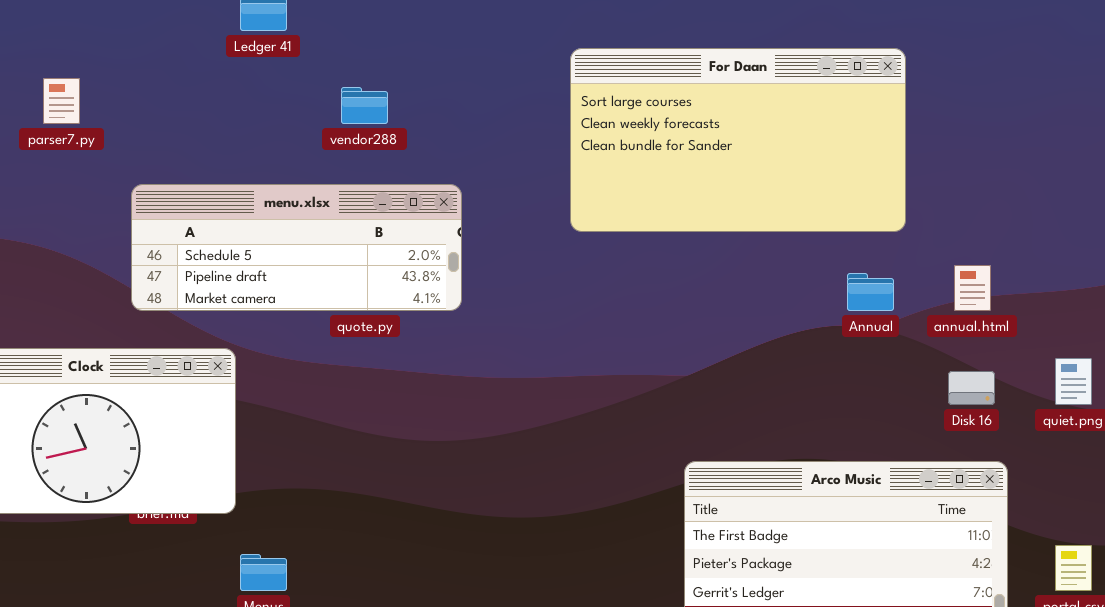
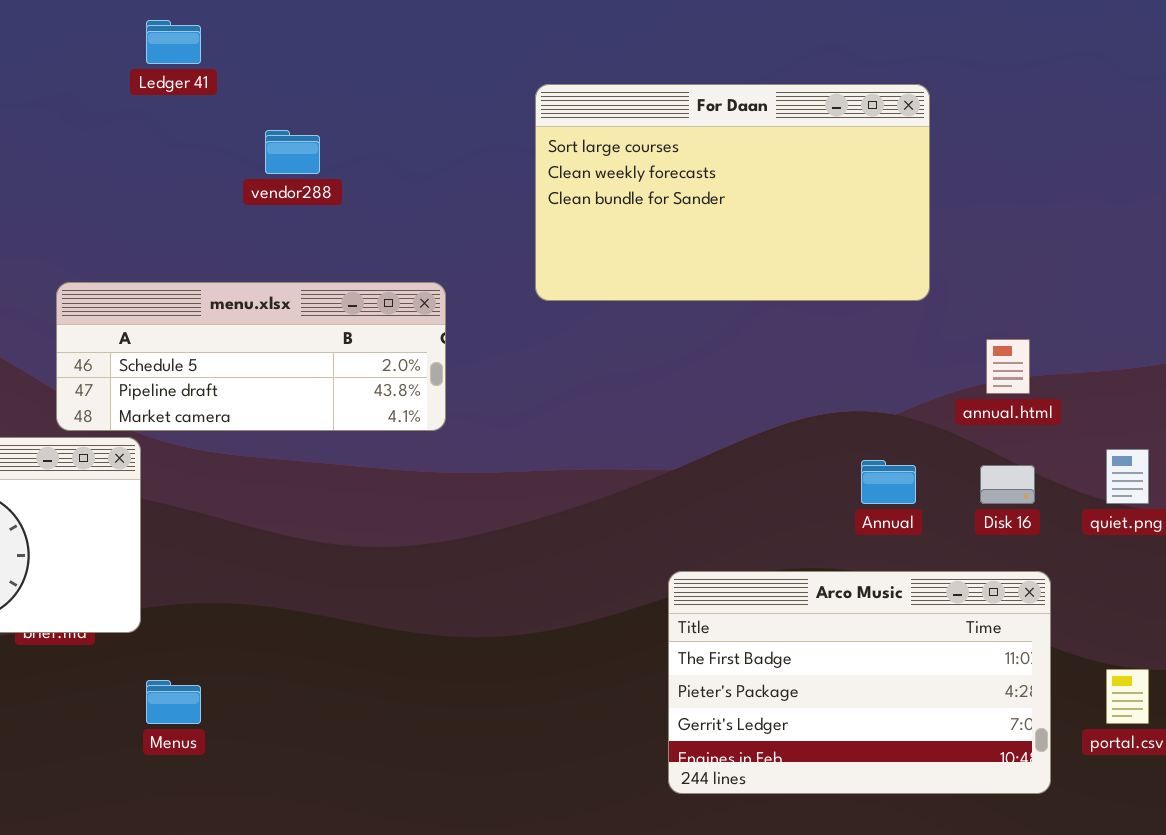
menu.xlsx: [131,184,462,311] -> [56,282,446,431], moved
Annual: [847,273,894,311] -> [861,460,916,504], moved

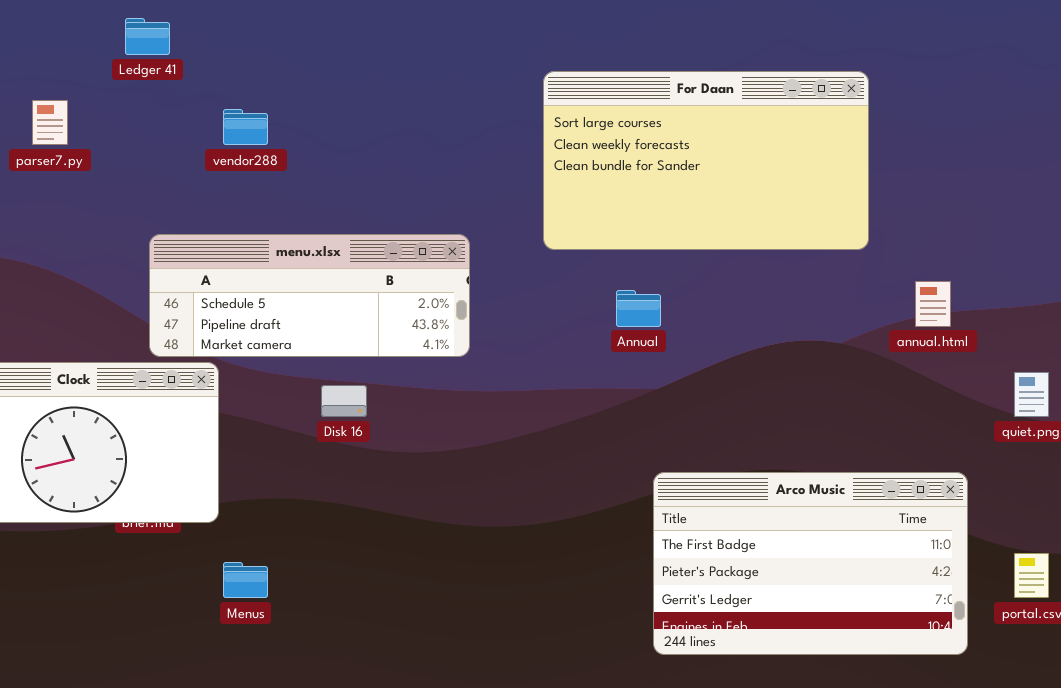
Ledger 41: [146,20,201,64] -> [125,18,170,55], moved
vendor288: [265,130,320,174] -> [223,109,268,145], moved
Annual: [861,460,916,504] -> [616,290,661,327], moved
Disk 16: [980,465,1035,504] -> [321,385,367,417], moved

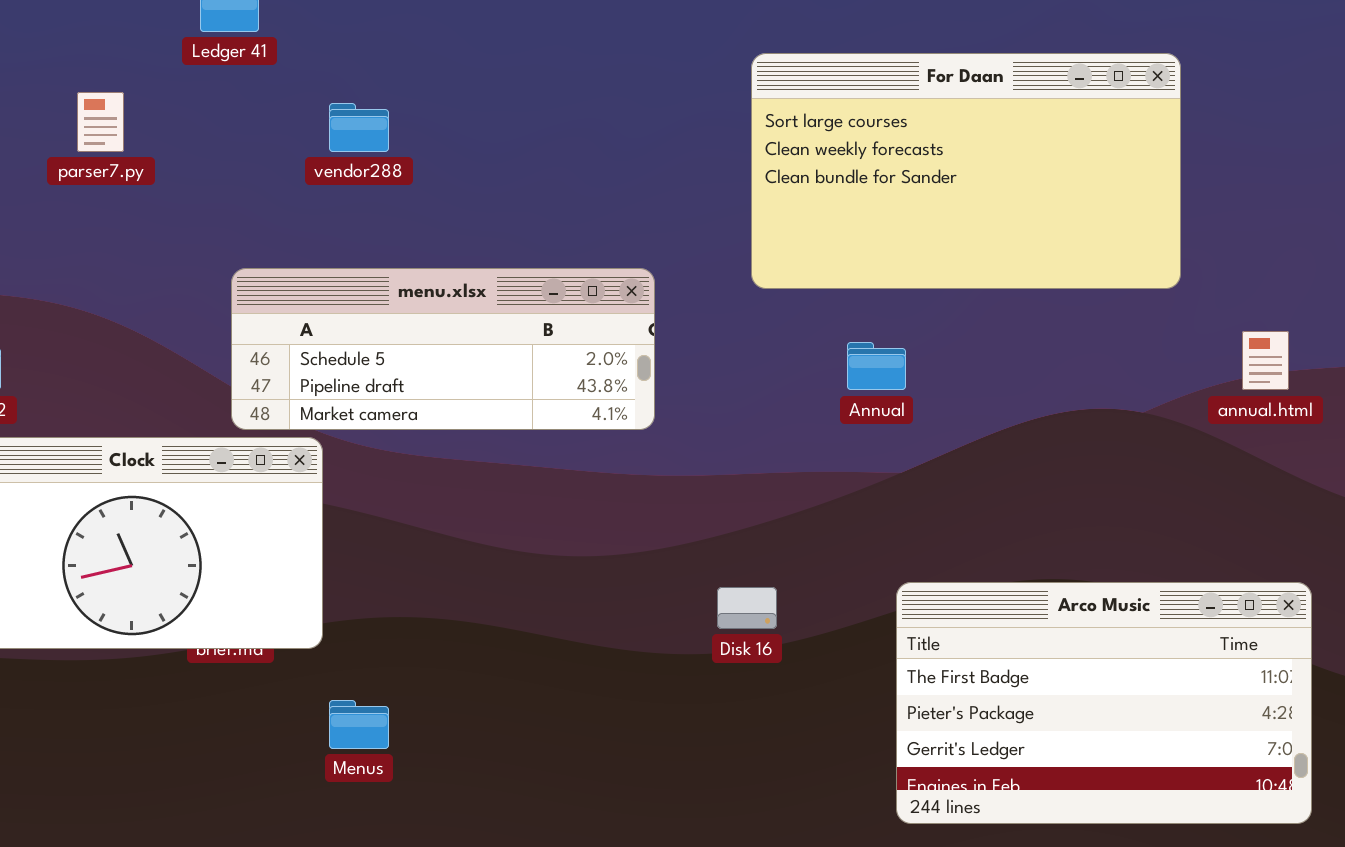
Disk 16: [321,385,367,417] -> [717,587,777,629], moved

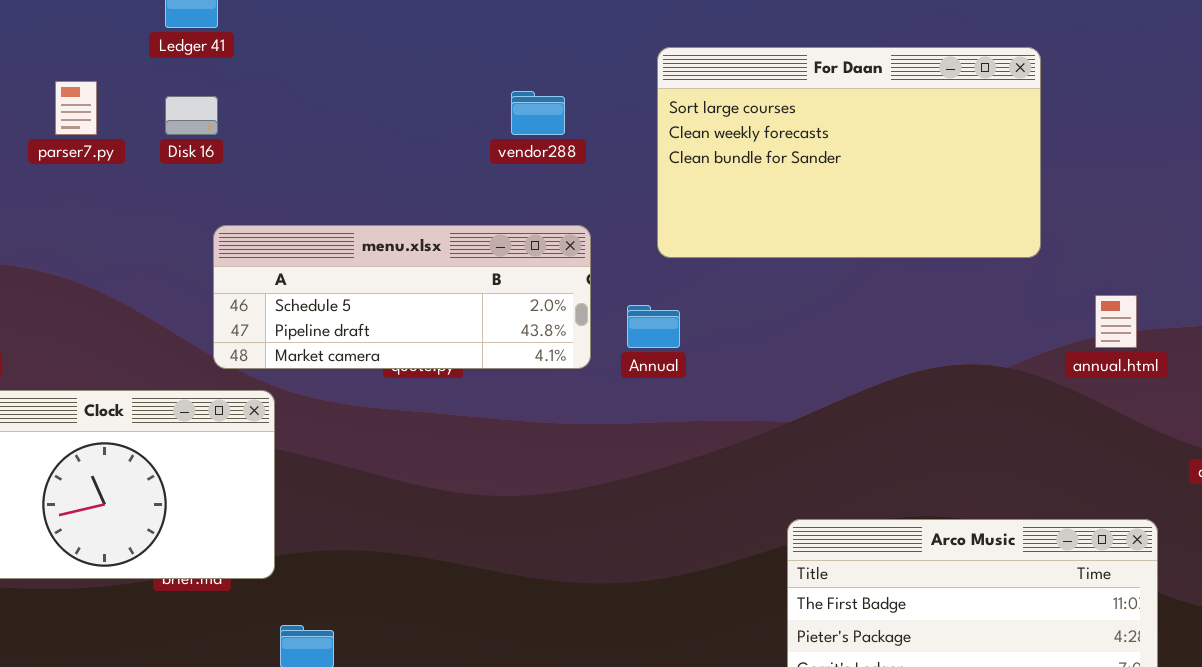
vendor288: [329,103,389,152] -> [511,91,565,135], moved
menu.xlsx: [231,268,655,430] -> [213,225,591,369], moved
Annual: [847,342,906,390] -> [627,305,680,348], moved
Disk 16: [717,587,777,629] -> [165,96,218,135], moved

